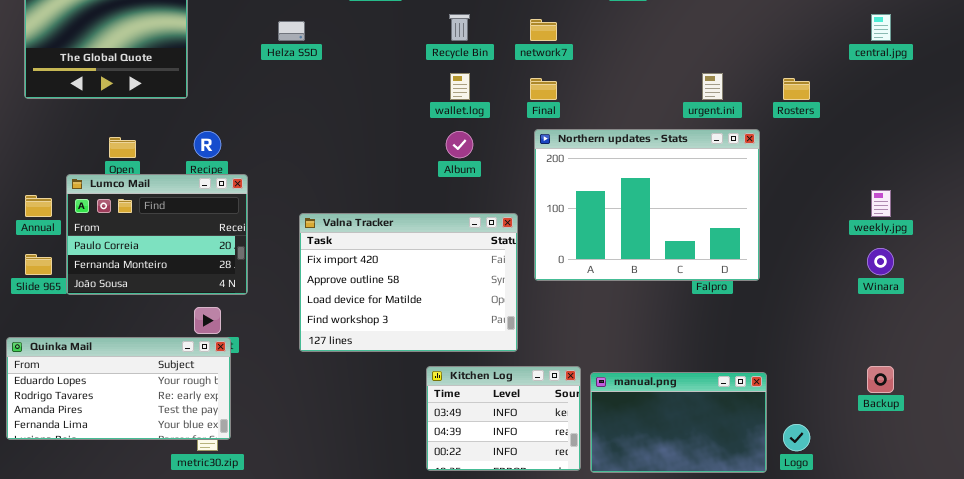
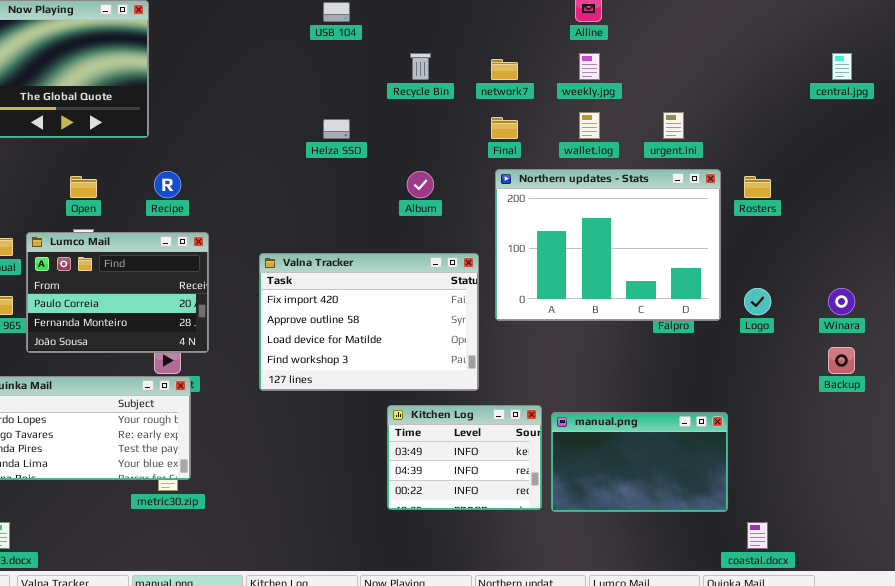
Helza SSD: [278,21,305,41] -> [323,119,350,139], moved
wallet.log: [450,73,470,100] -> [579,112,600,139], moved
Rosters: [783,78,810,100] -> [744,176,771,198], moved
Lumco Mail: [66,174,248,295] -> [26,232,209,353], moved
weekly.jpg: [871,190,891,217] -> [579,53,600,80], moved
Backup: [867,366,894,393] -> [828,347,855,374], moved
Logo: [783,424,810,451] -> [744,288,771,315], moved

